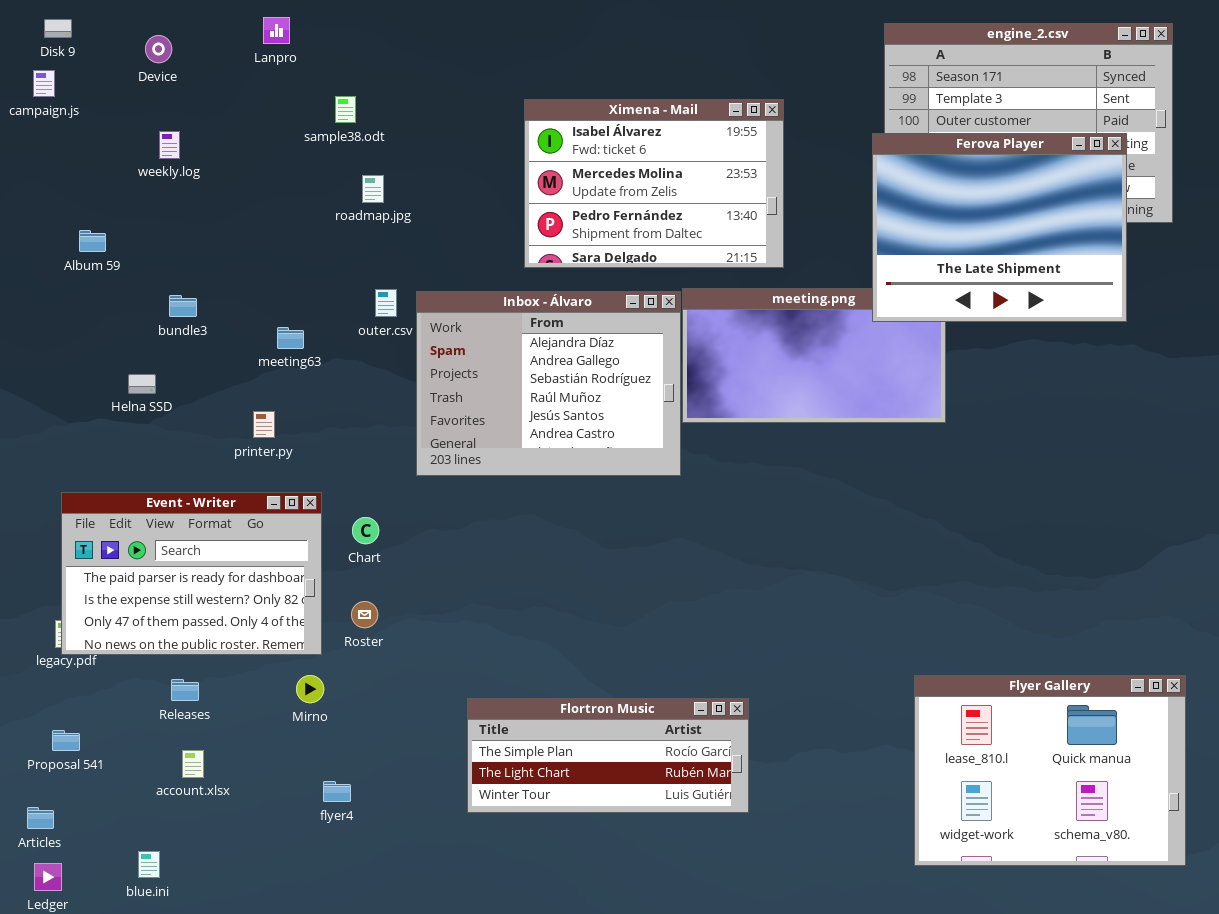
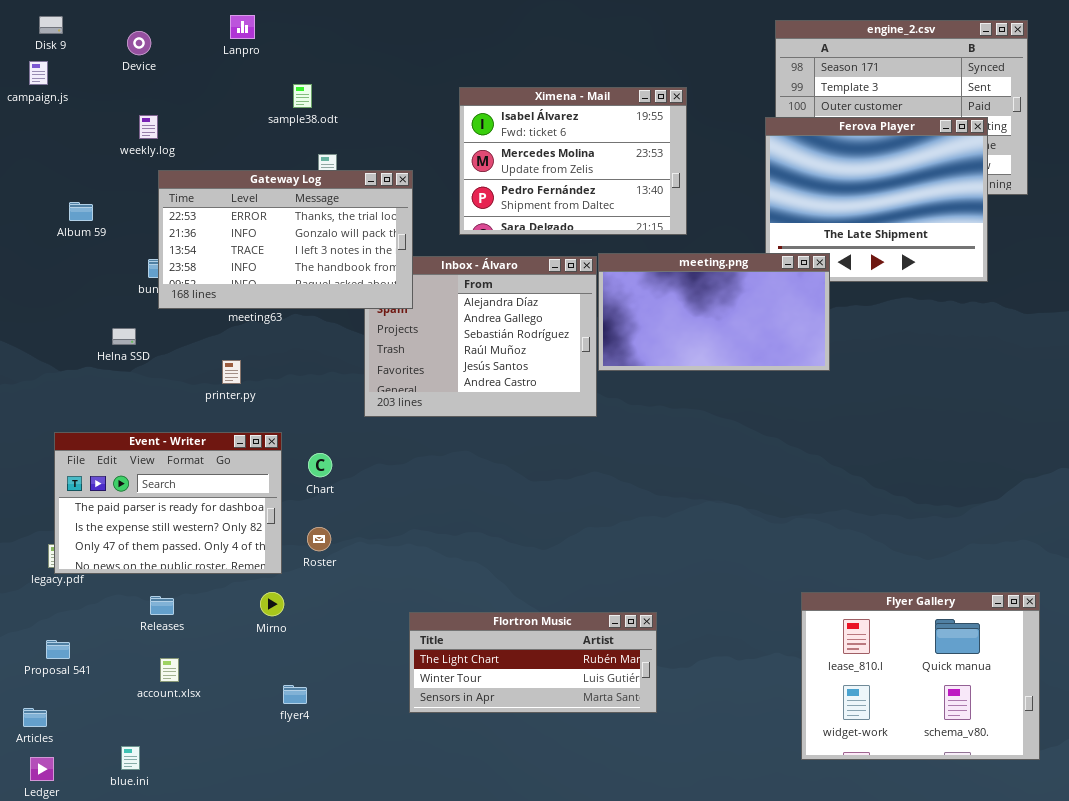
Gateway Log: none -> [158,170,413,309], opened
meeting.png: [682,288,946,423] -> [598,253,830,371], raised
Flortron Music: [467,698,749,813] -> [409,612,657,713], scrolled down 1 row

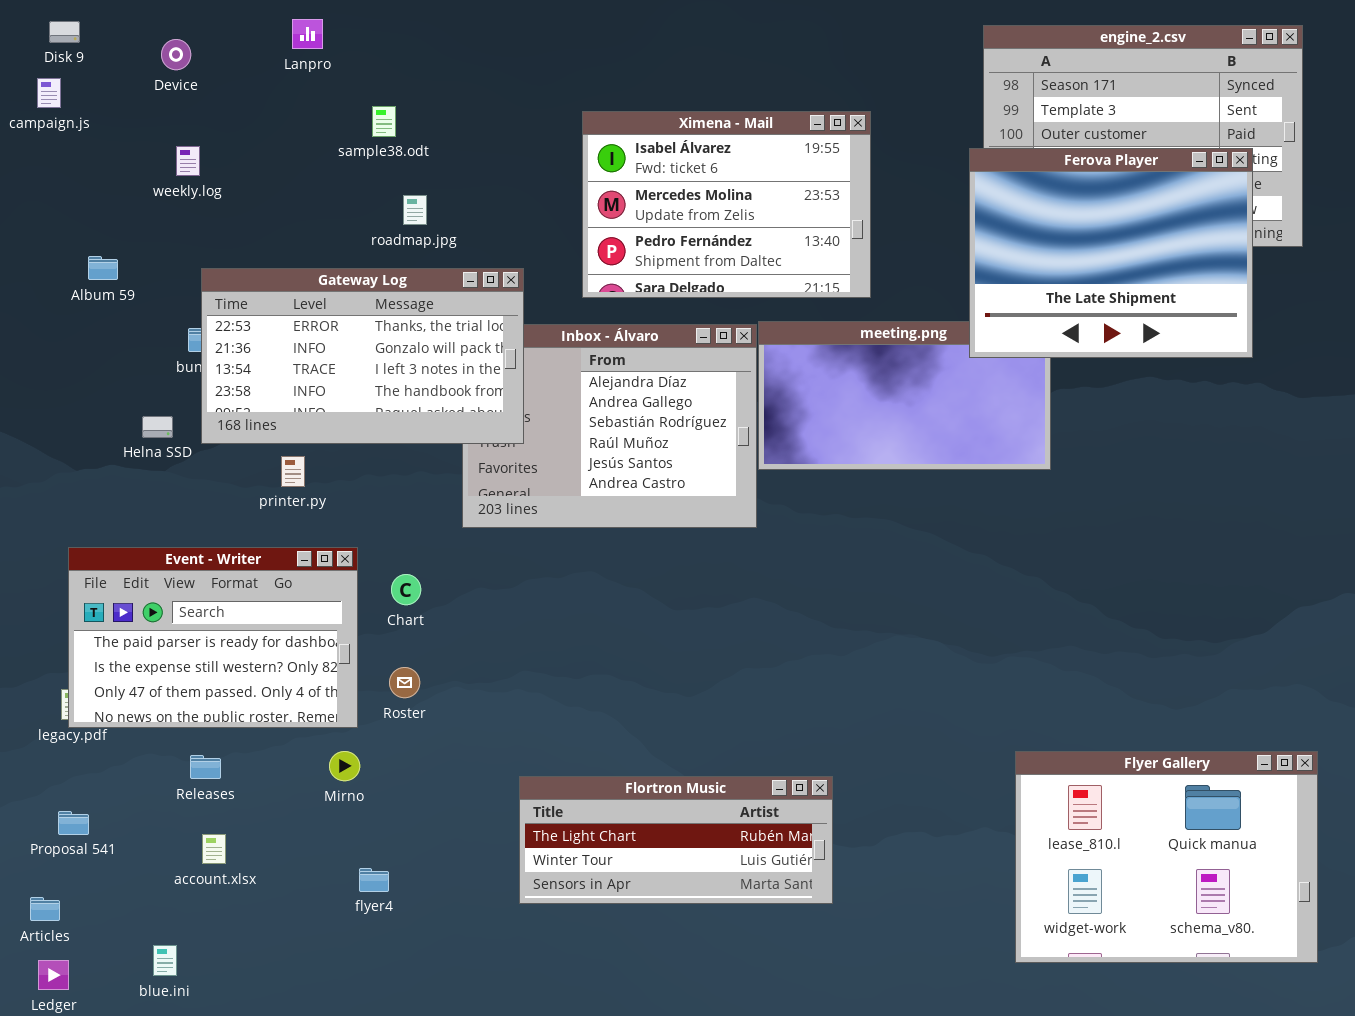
Ferova Player: [765,117,988,282] -> [969,148,1253,358], raised
Gateway Log: [158,170,413,309] -> [201,268,524,444], moved

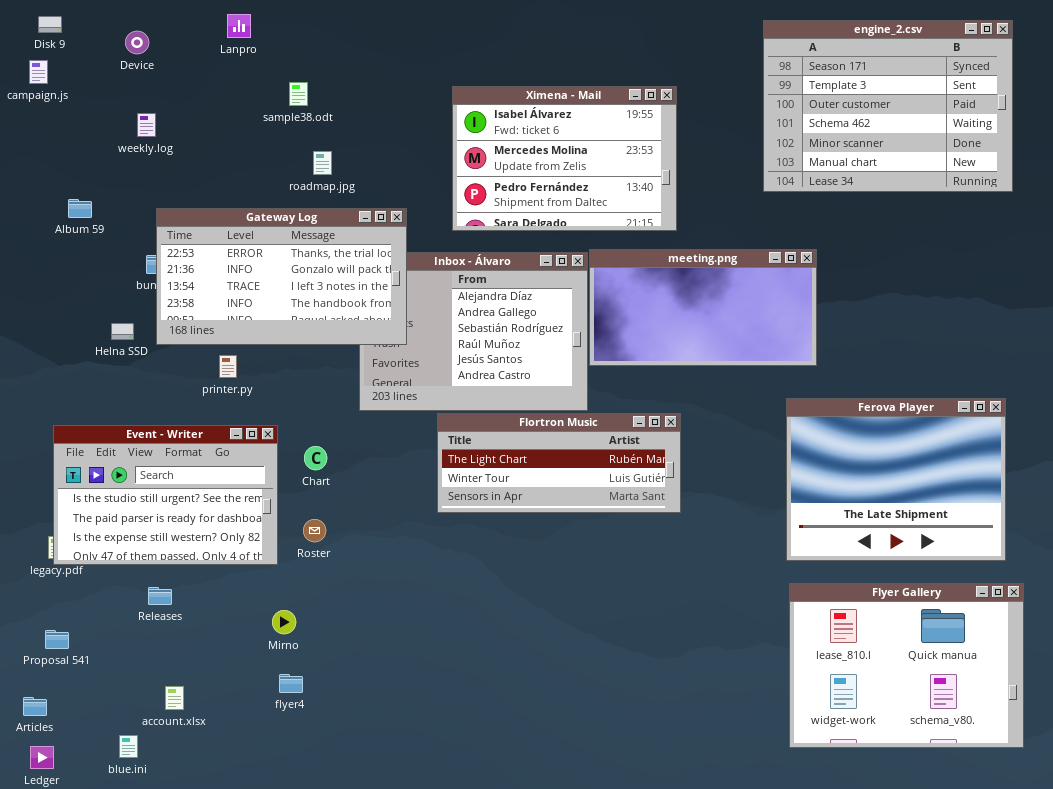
Ferova Player: [969,148,1253,358] -> [786,398,1006,561], moved
Event - Writer: [68,547,358,728] -> [53,425,278,565], scrolled up 1 row
Mirno: [329,751,360,781] -> [272,610,296,634], moved
Flortron Music: [519,776,833,904] -> [437,413,681,513], moved
account.xlsx: [202,834,226,864] -> [165,686,184,710], moved

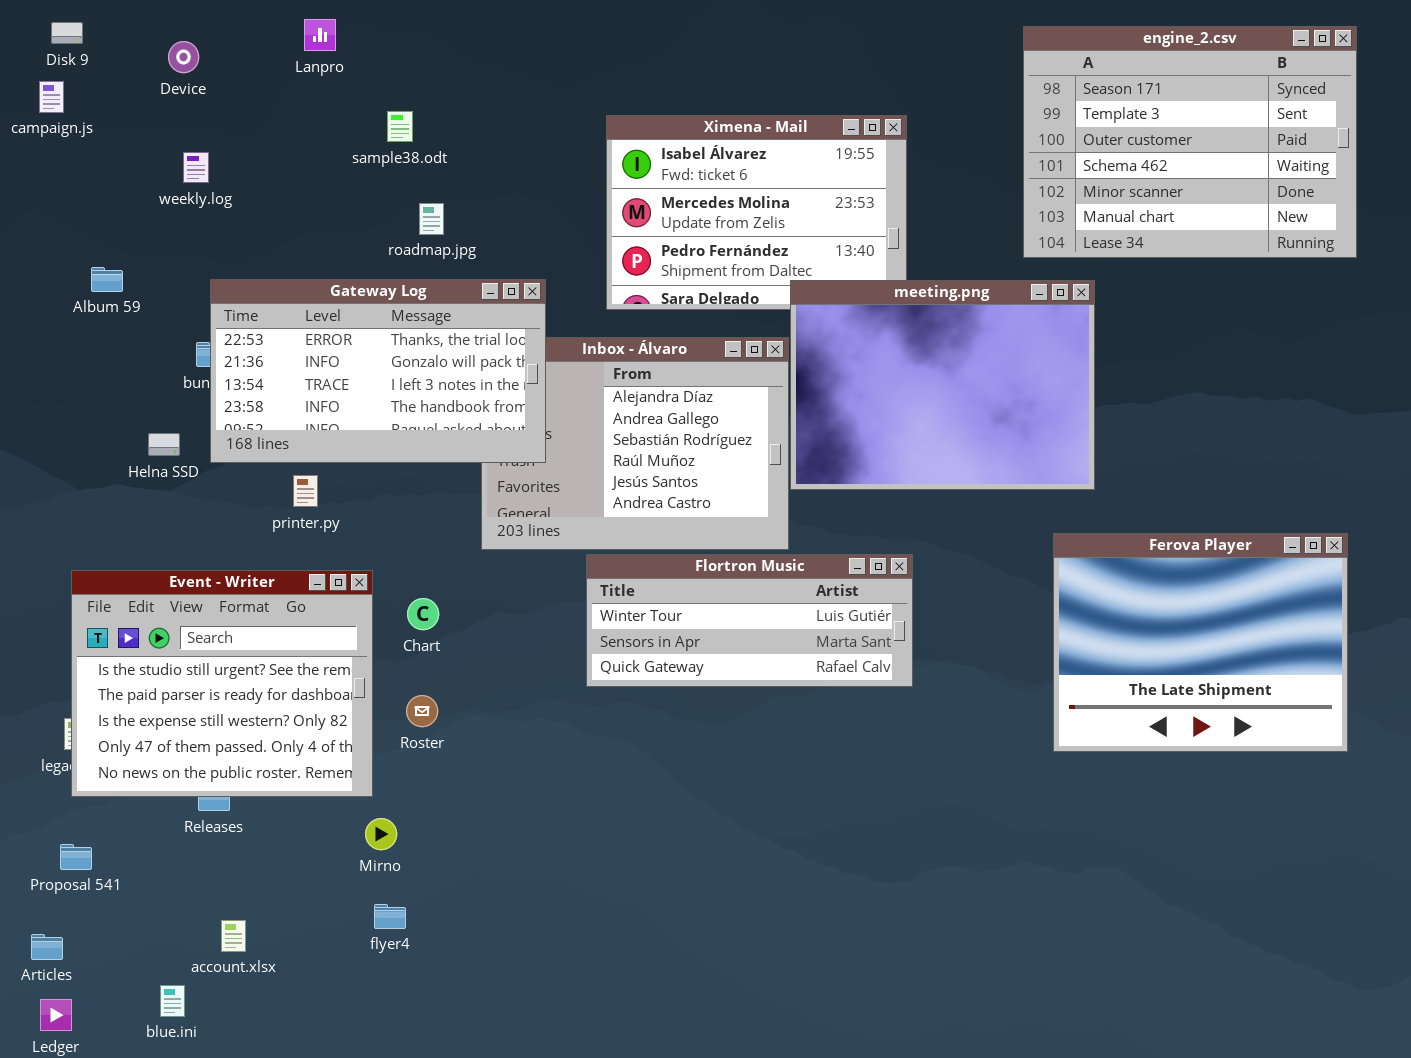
meeting.png: [589,249,817,366] -> [790,280,1095,490], resized
Flortron Music: [437,413,681,513] -> [586,554,913,687], scrolled down 1 row
Event - Writer: [53,425,278,565] -> [71,570,373,797], resized
Flyer Gallery: [789,583,1024,748] -> none, closed

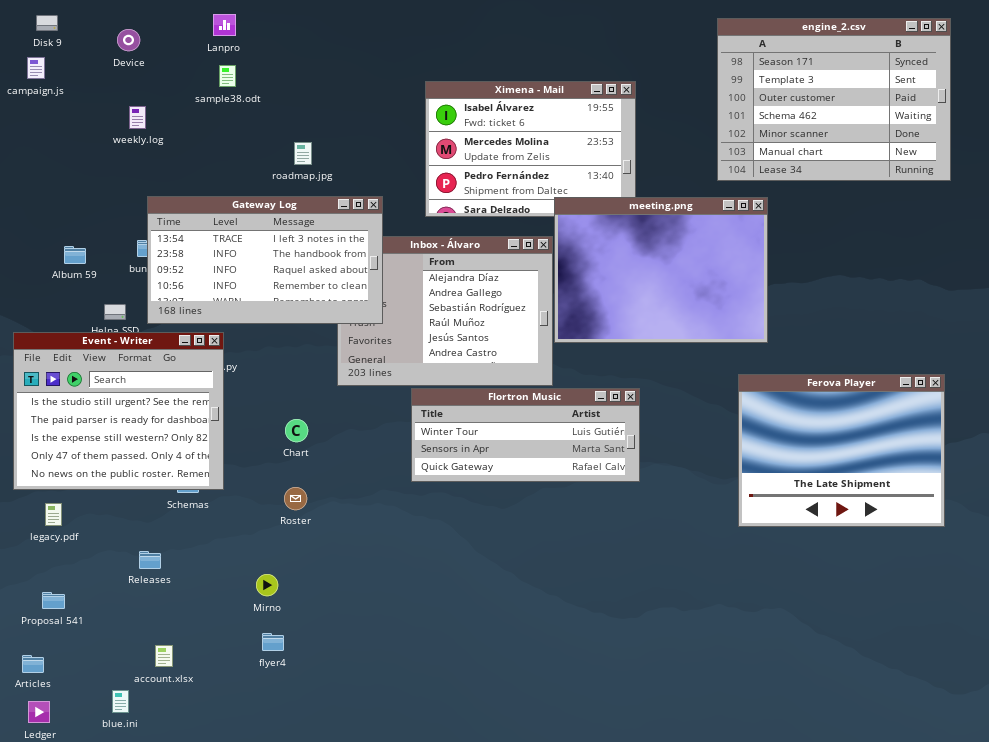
sample38.odt: [387,111,413,142] -> [219,65,236,87], moved
Album 59: [91,267,123,292] -> [64,246,86,264], moved
Gateway Log: [210,279,546,463] -> [147,196,383,324], scrolled down 2 rows
Event - Writer: [71,570,373,797] -> [13,332,224,490], moved

